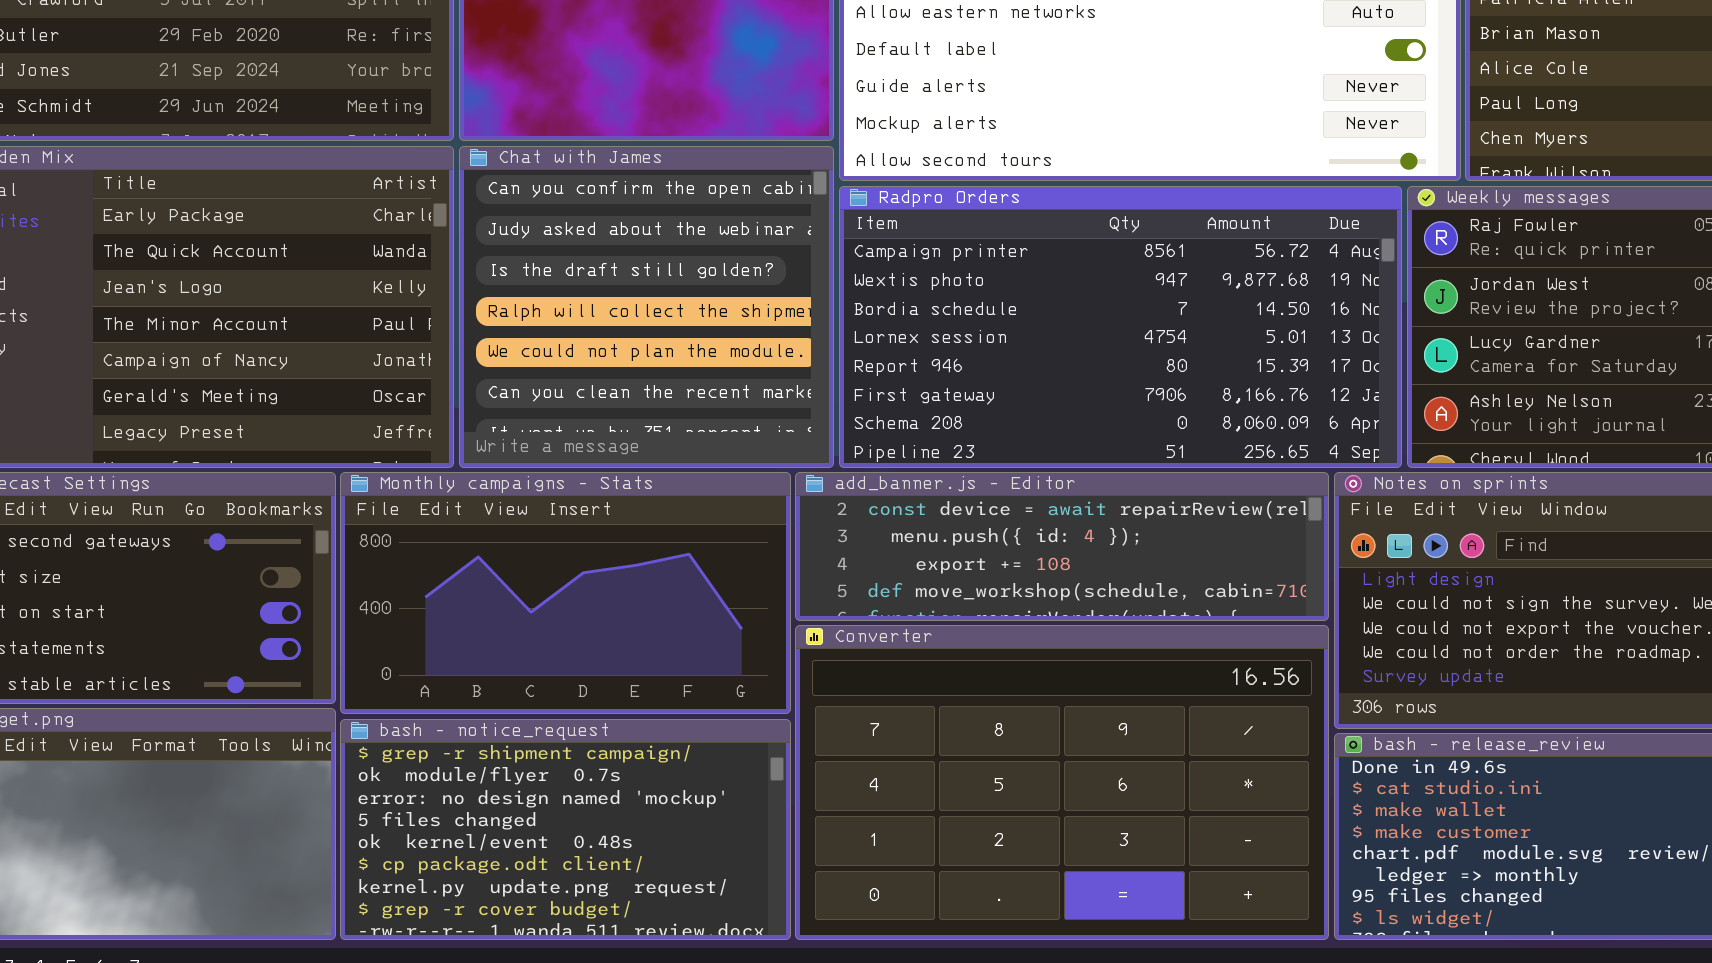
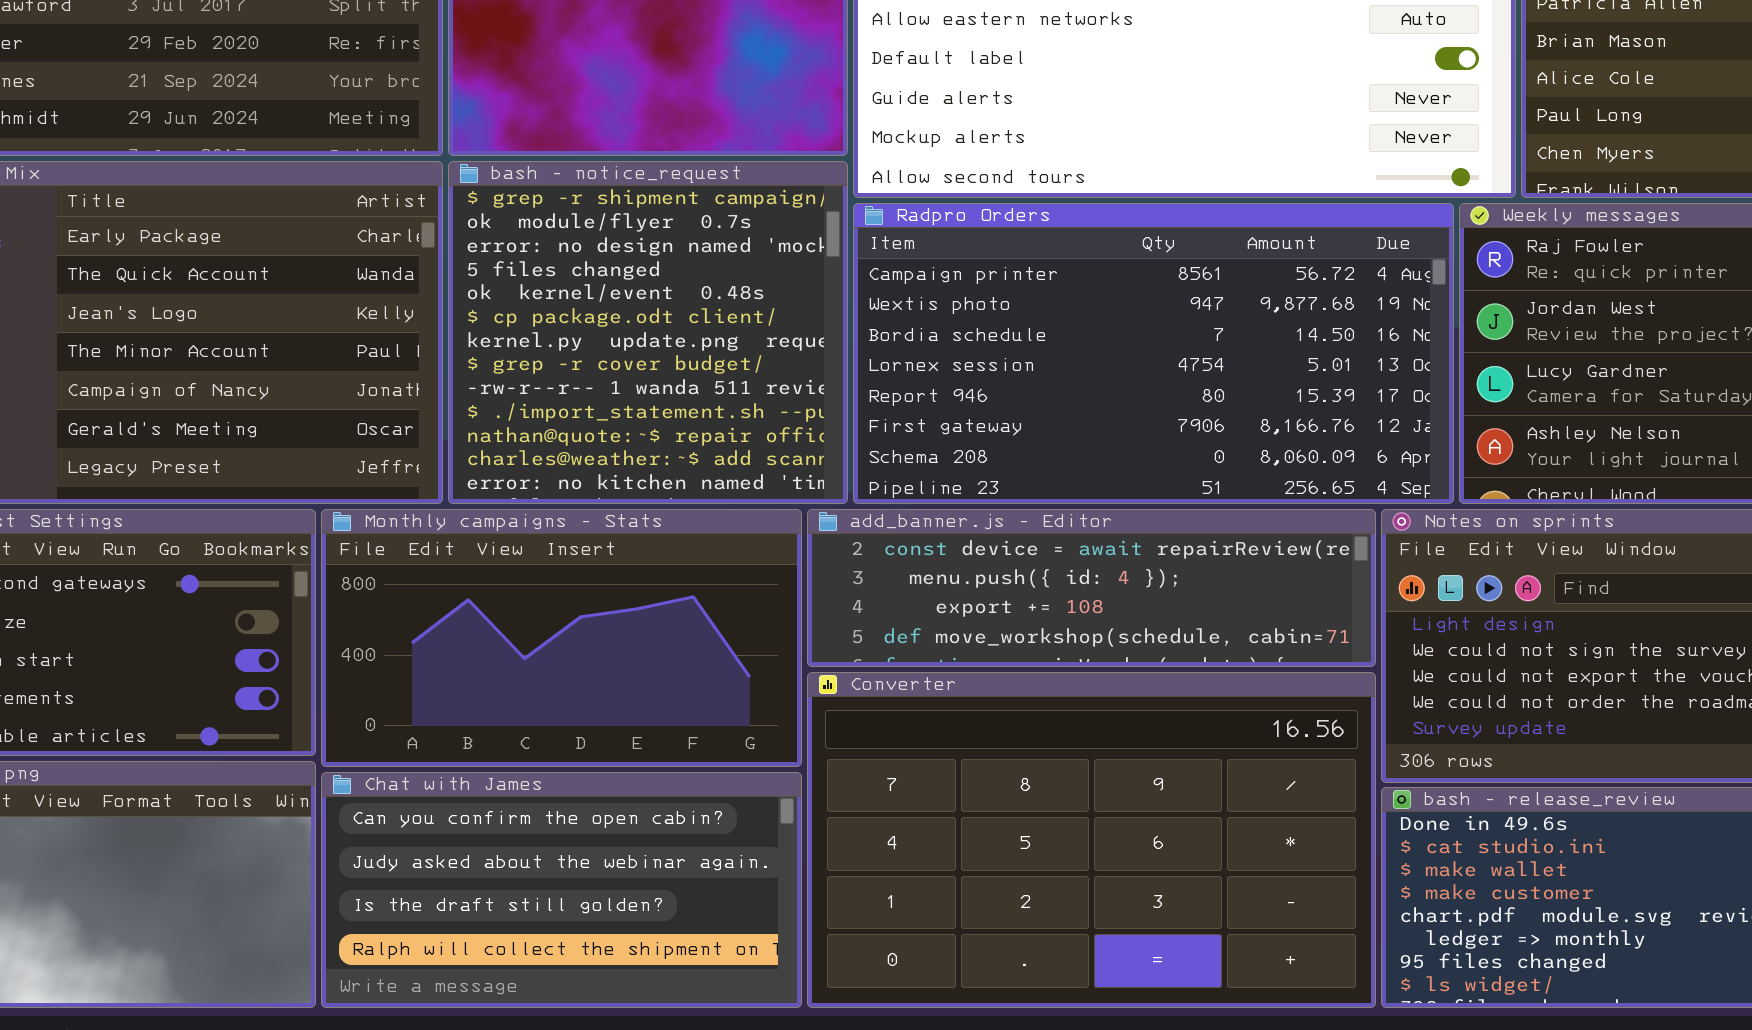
Chat with James: [459,146,834,468] -> [321,772,802,1008], moved, resized
bash - notice_request: [340,719,791,940] -> [448,161,848,504], moved, resized

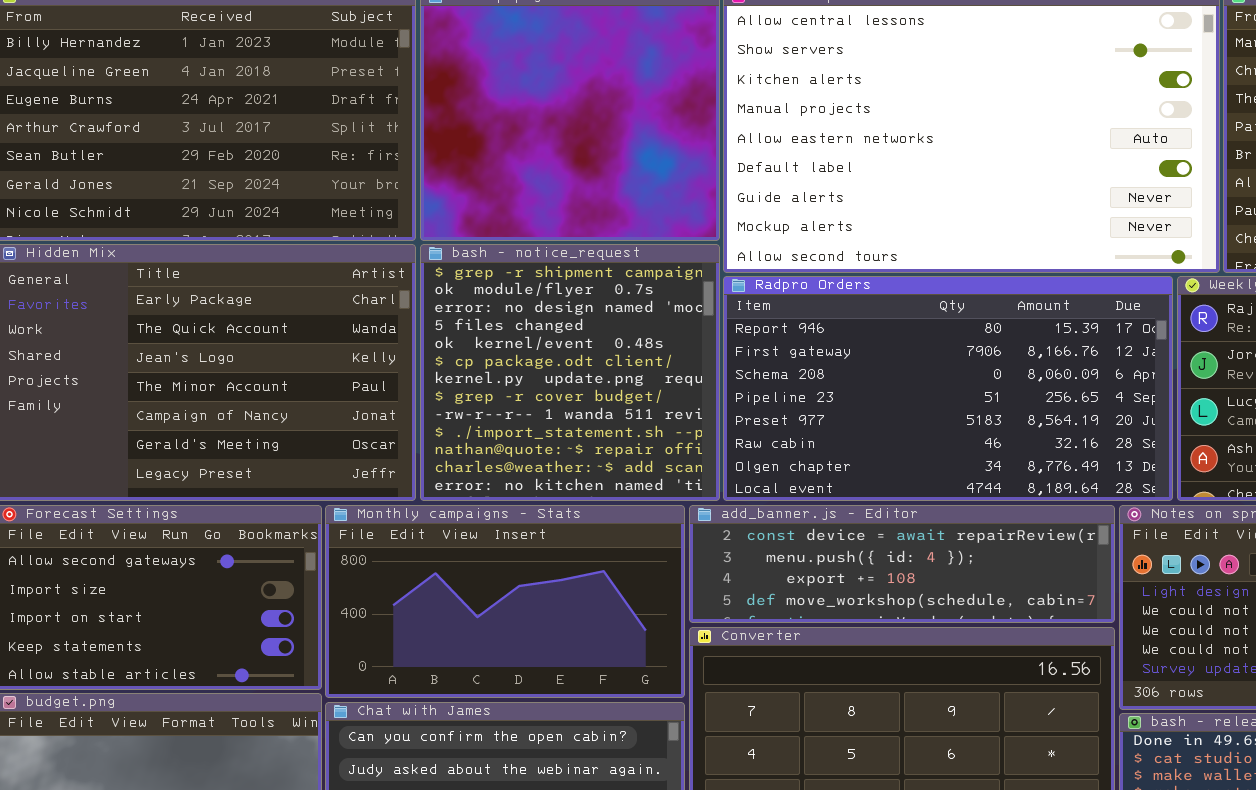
Radpro Orders: [853,203,1454,504] -> [723,276,1173,501], scrolled down 4 rows

